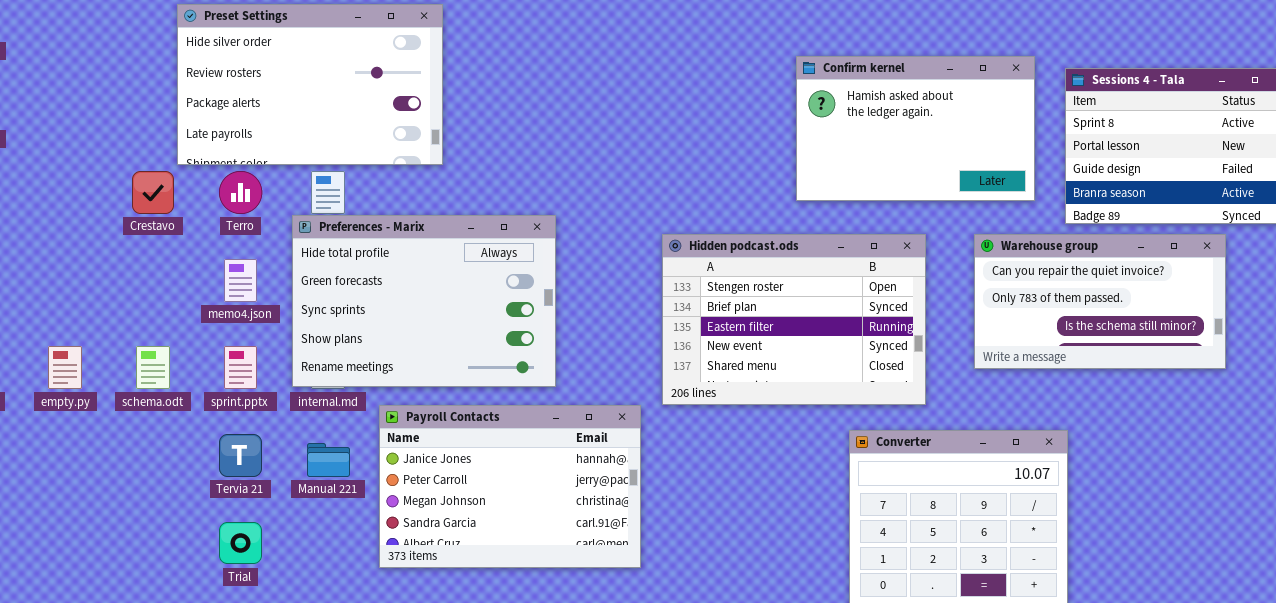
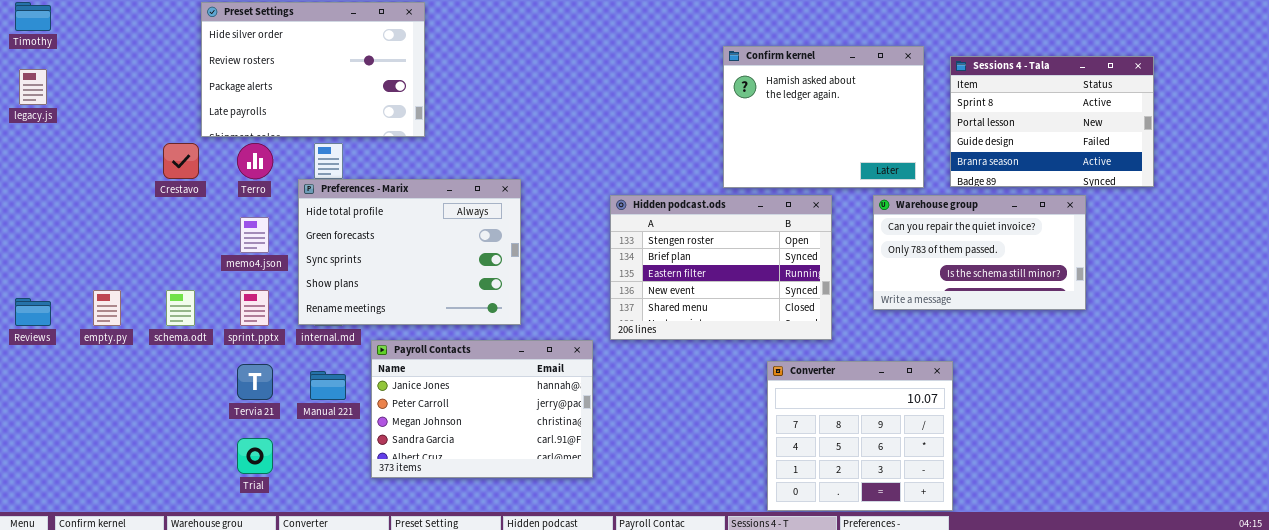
Confirm kernel: [796,56,1035,201] -> [723,46,924,188], resized

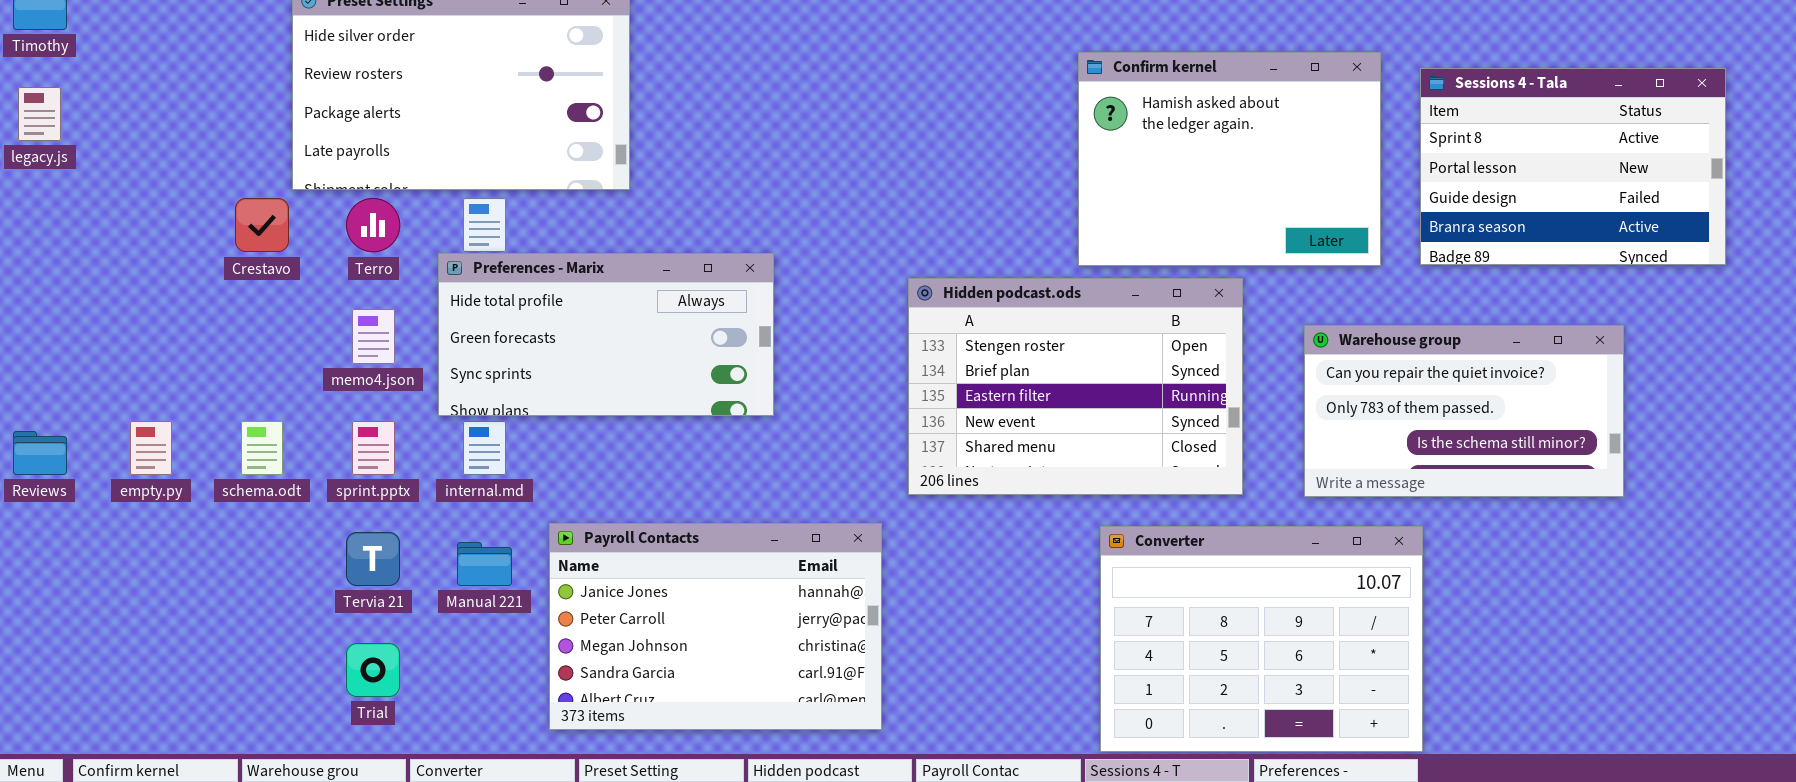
Preferences - Marix: [298,179,521,325] -> [438,253,774,416], resized
Warehouse group: [873,195,1086,310] -> [1304,325,1624,497], moved
Payroll Contacts: [371,340,593,478] -> [549,523,882,730], moved
Converter: [767,361,953,511] -> [1100,526,1423,752], resized

